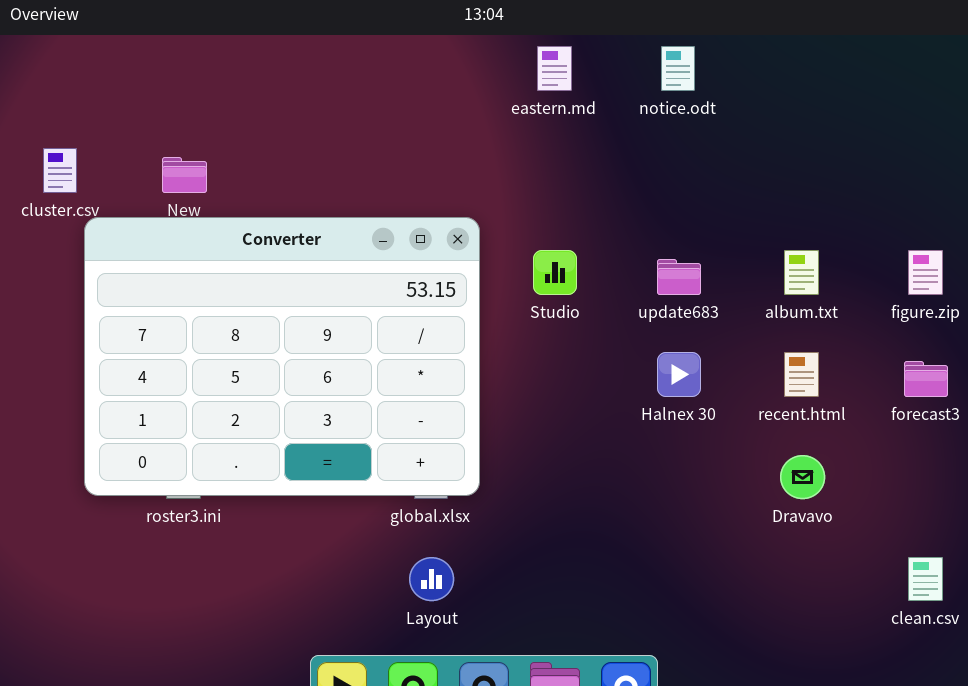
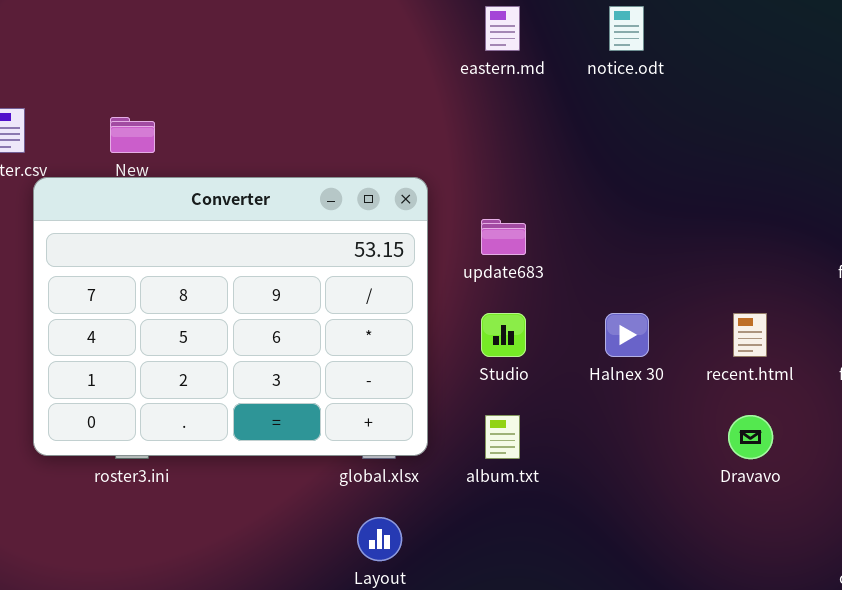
Studio: [533,250,577,295] -> [481,313,526,357], moved
album.txt: [784,250,819,295] -> [485,415,520,459], moved
update683: [657,259,701,295] -> [481,219,526,255], moved

